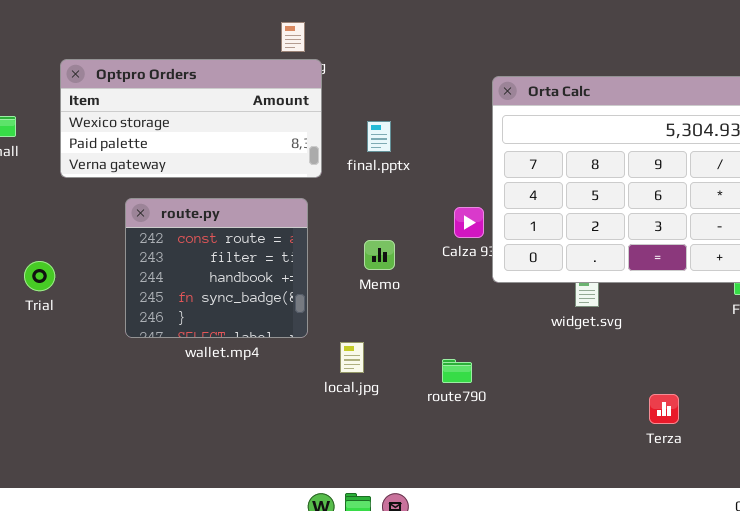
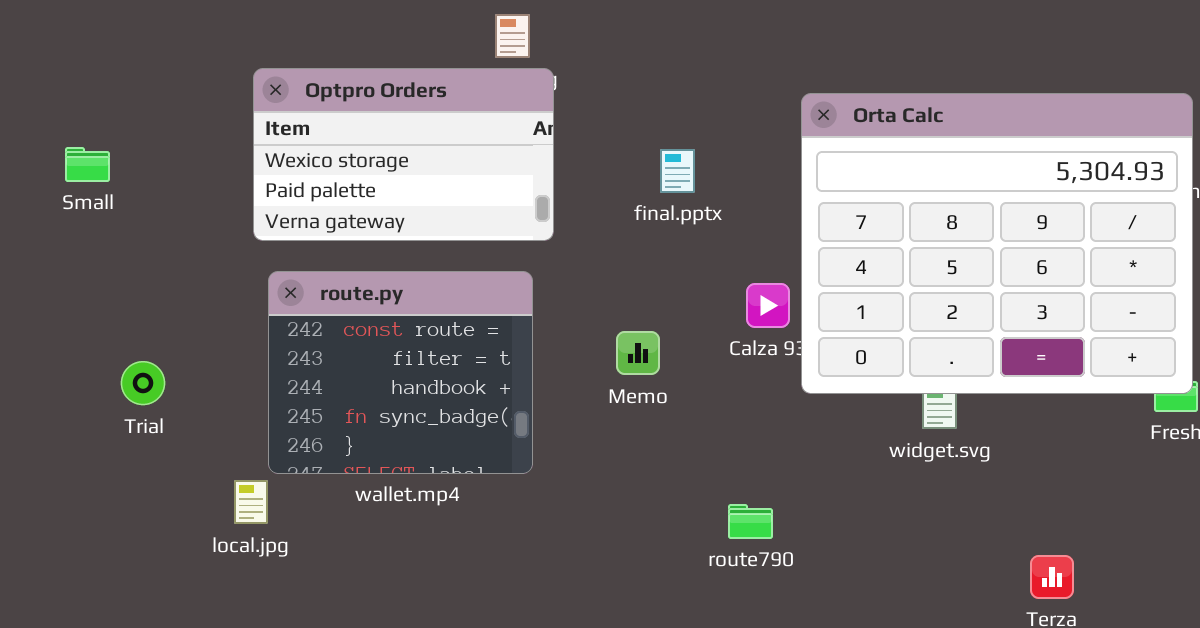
Optpro Orders: [60,59,322,178] -> [253,68,554,241], resized
final.pptx: [367,121,391,152] -> [660,149,695,193], moved
local.jpg: [340,342,364,373] -> [234,480,268,524], moved

